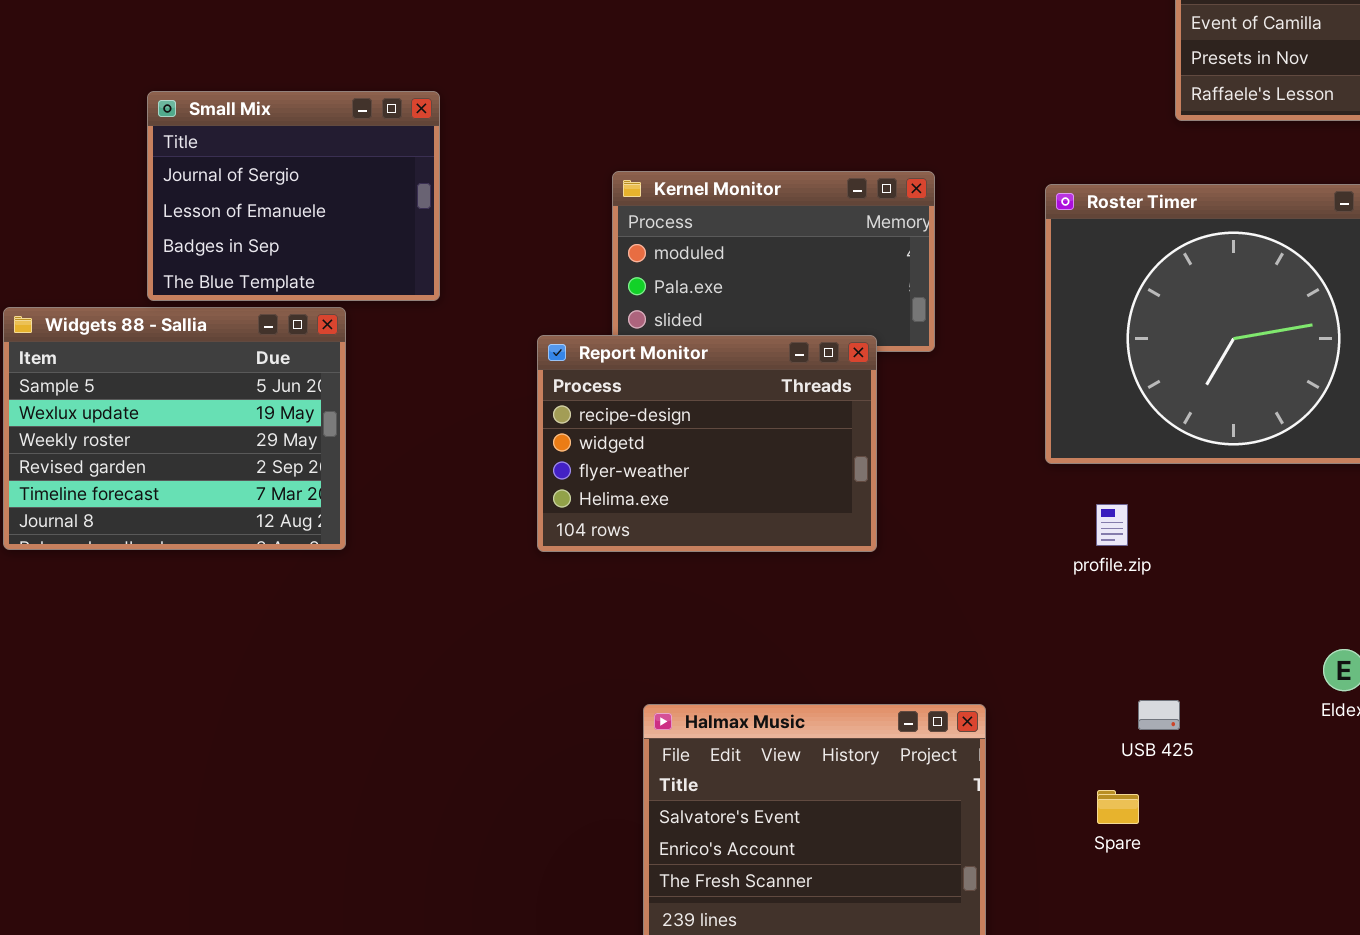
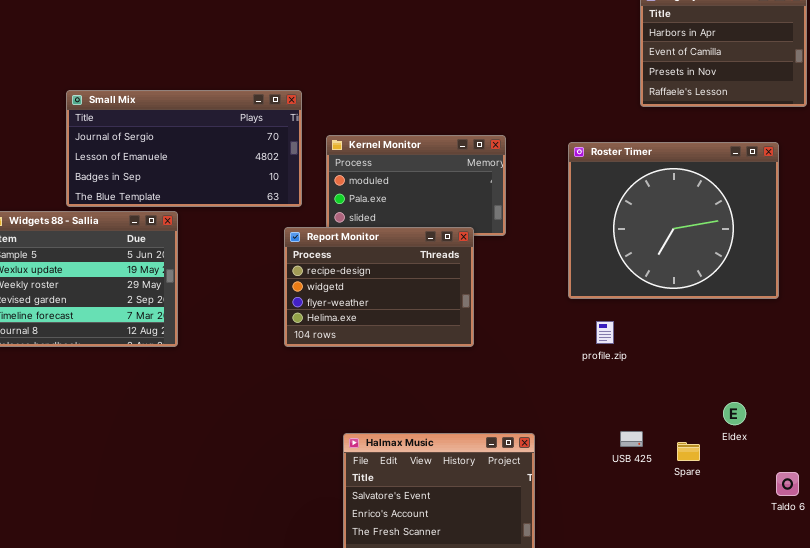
Small Mix: [147,91,440,301] -> [66,90,302,207], resized
Spare: [1097,790,1139,824] -> [677,442,700,461], moved

